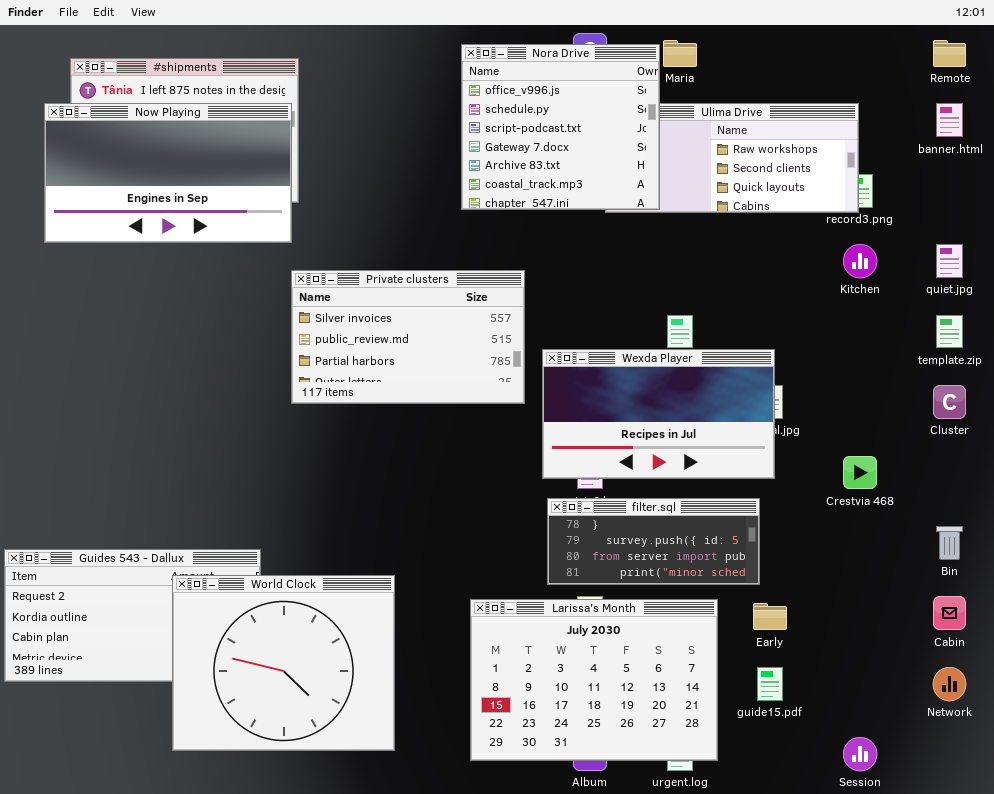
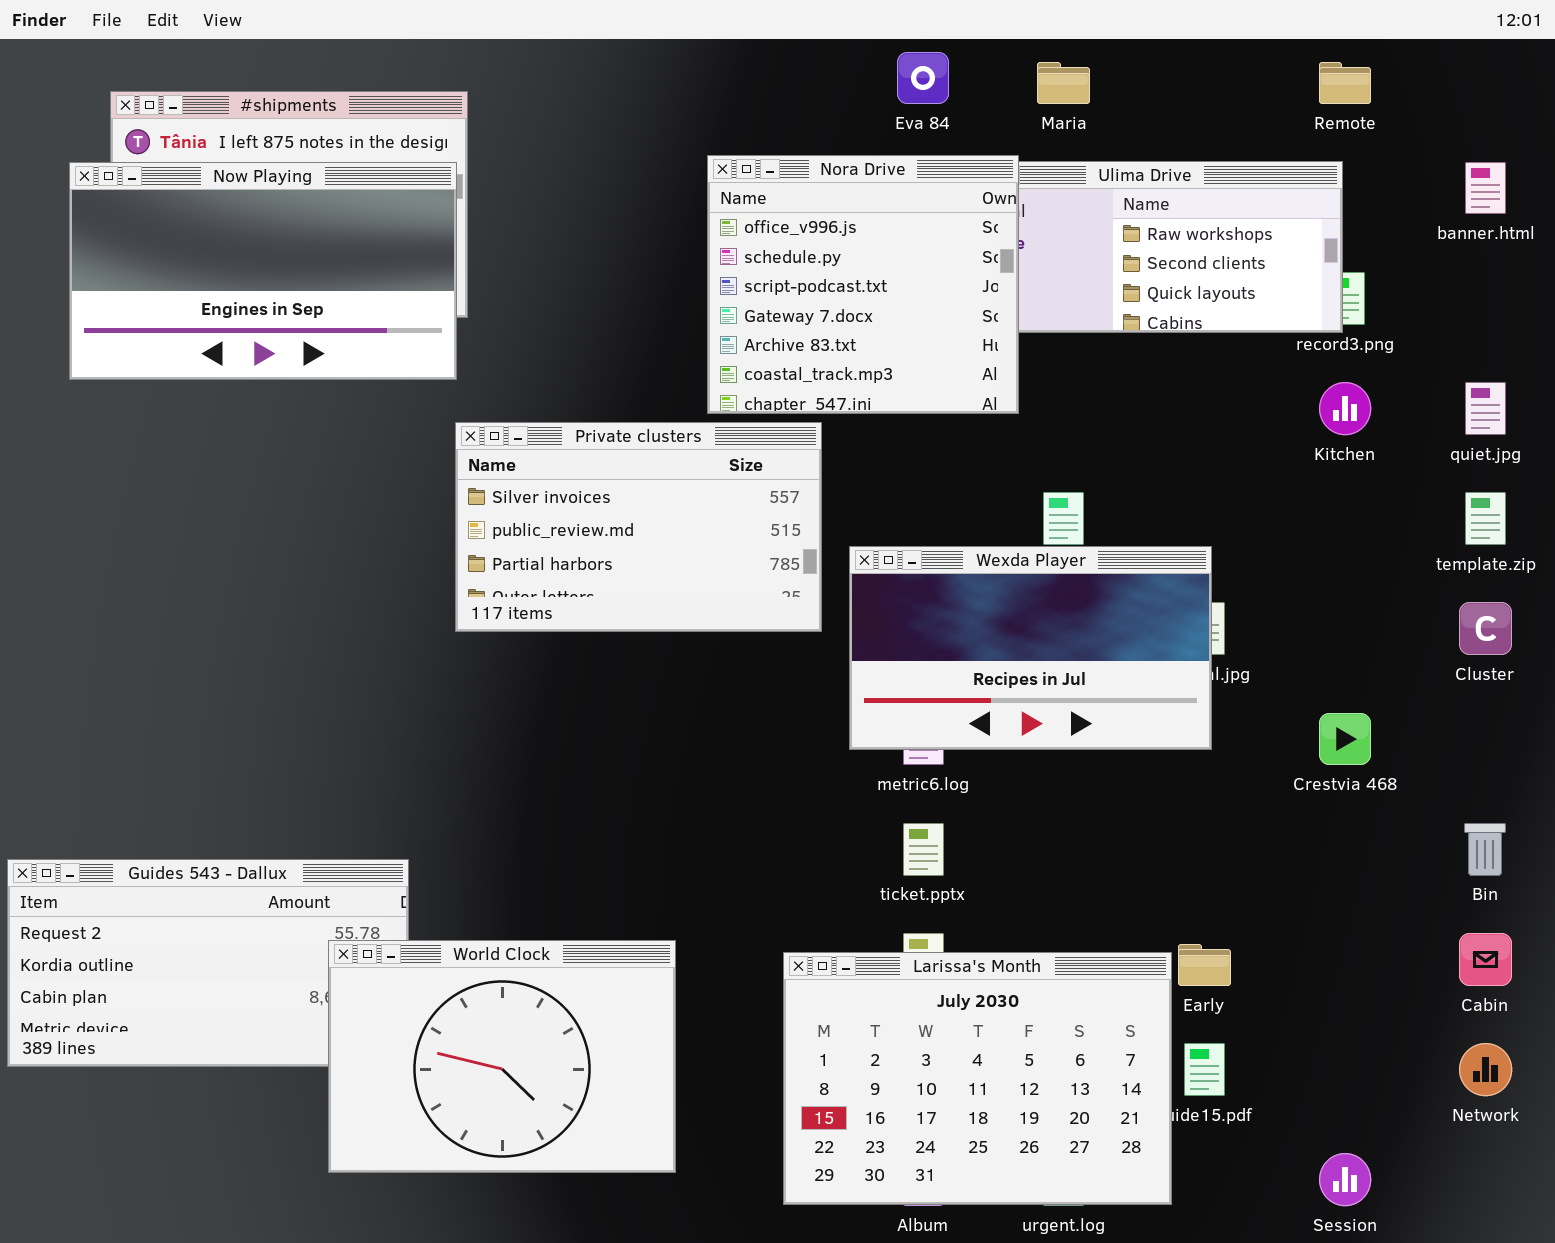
Remote: [933,40,966,67] -> [1319,62,1371,104], moved
Nora Drive: [461,44,660,210] -> [707,155,1019,414], moved
filter.sql: [547,498,760,585] -> none, closed
World Clock: [172,575,395,751] -> [328,940,676,1173], moved, resized
Larissa's Month: [470,599,718,761] -> [783,952,1172,1205], moved

